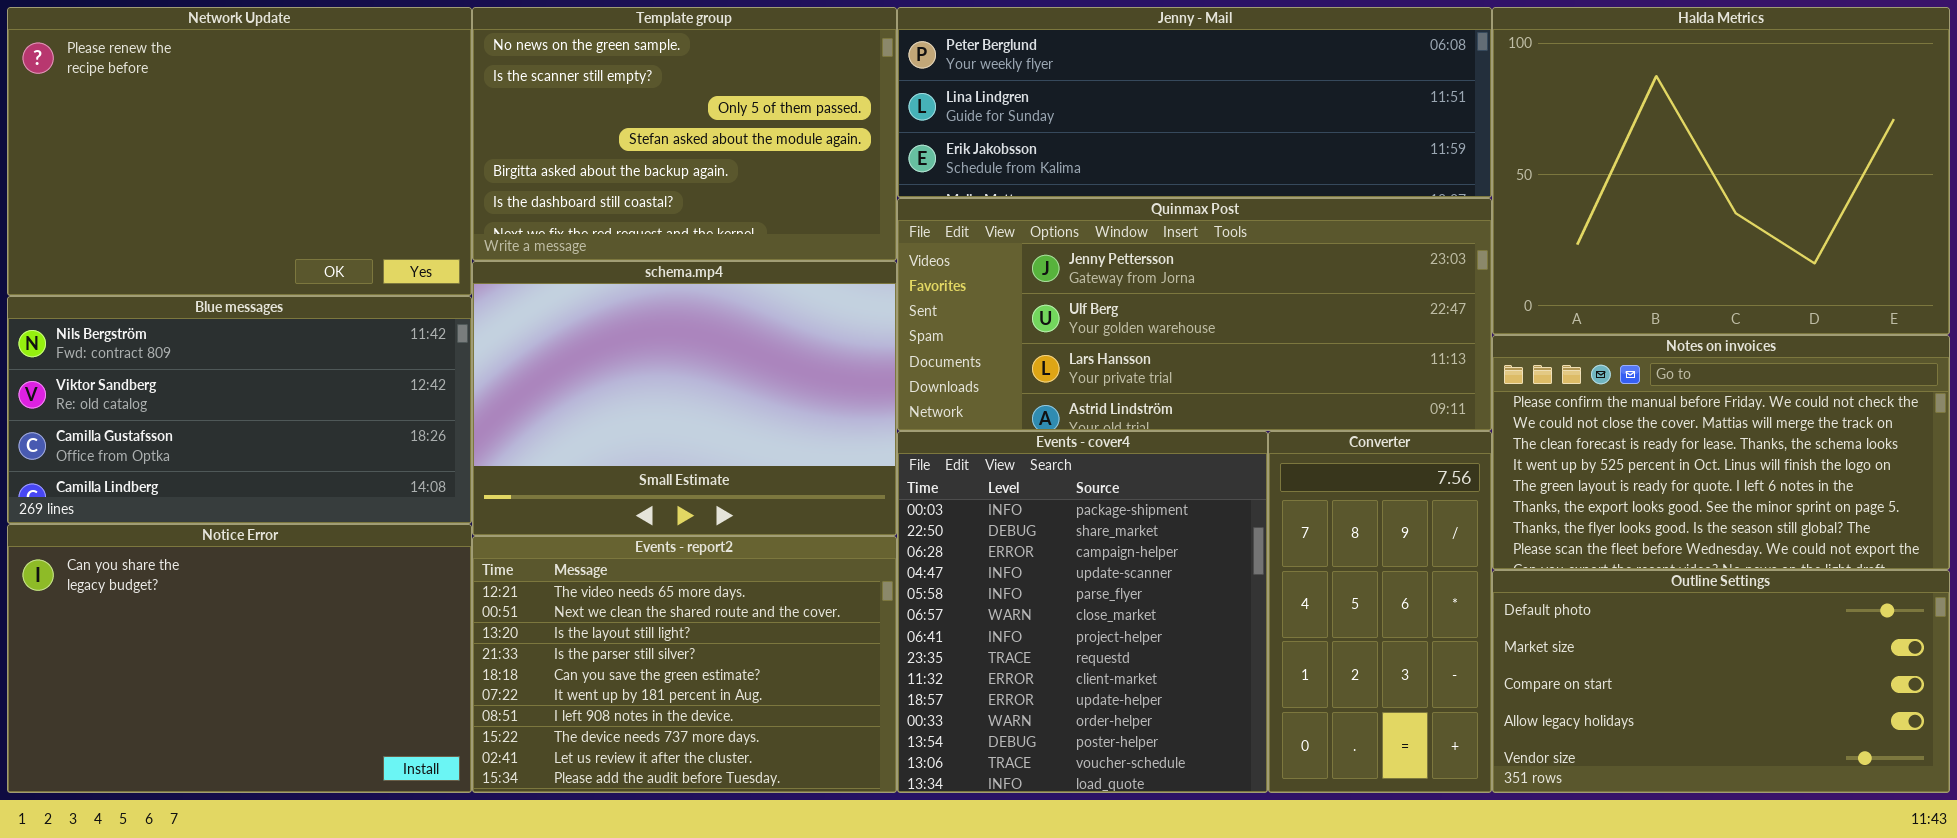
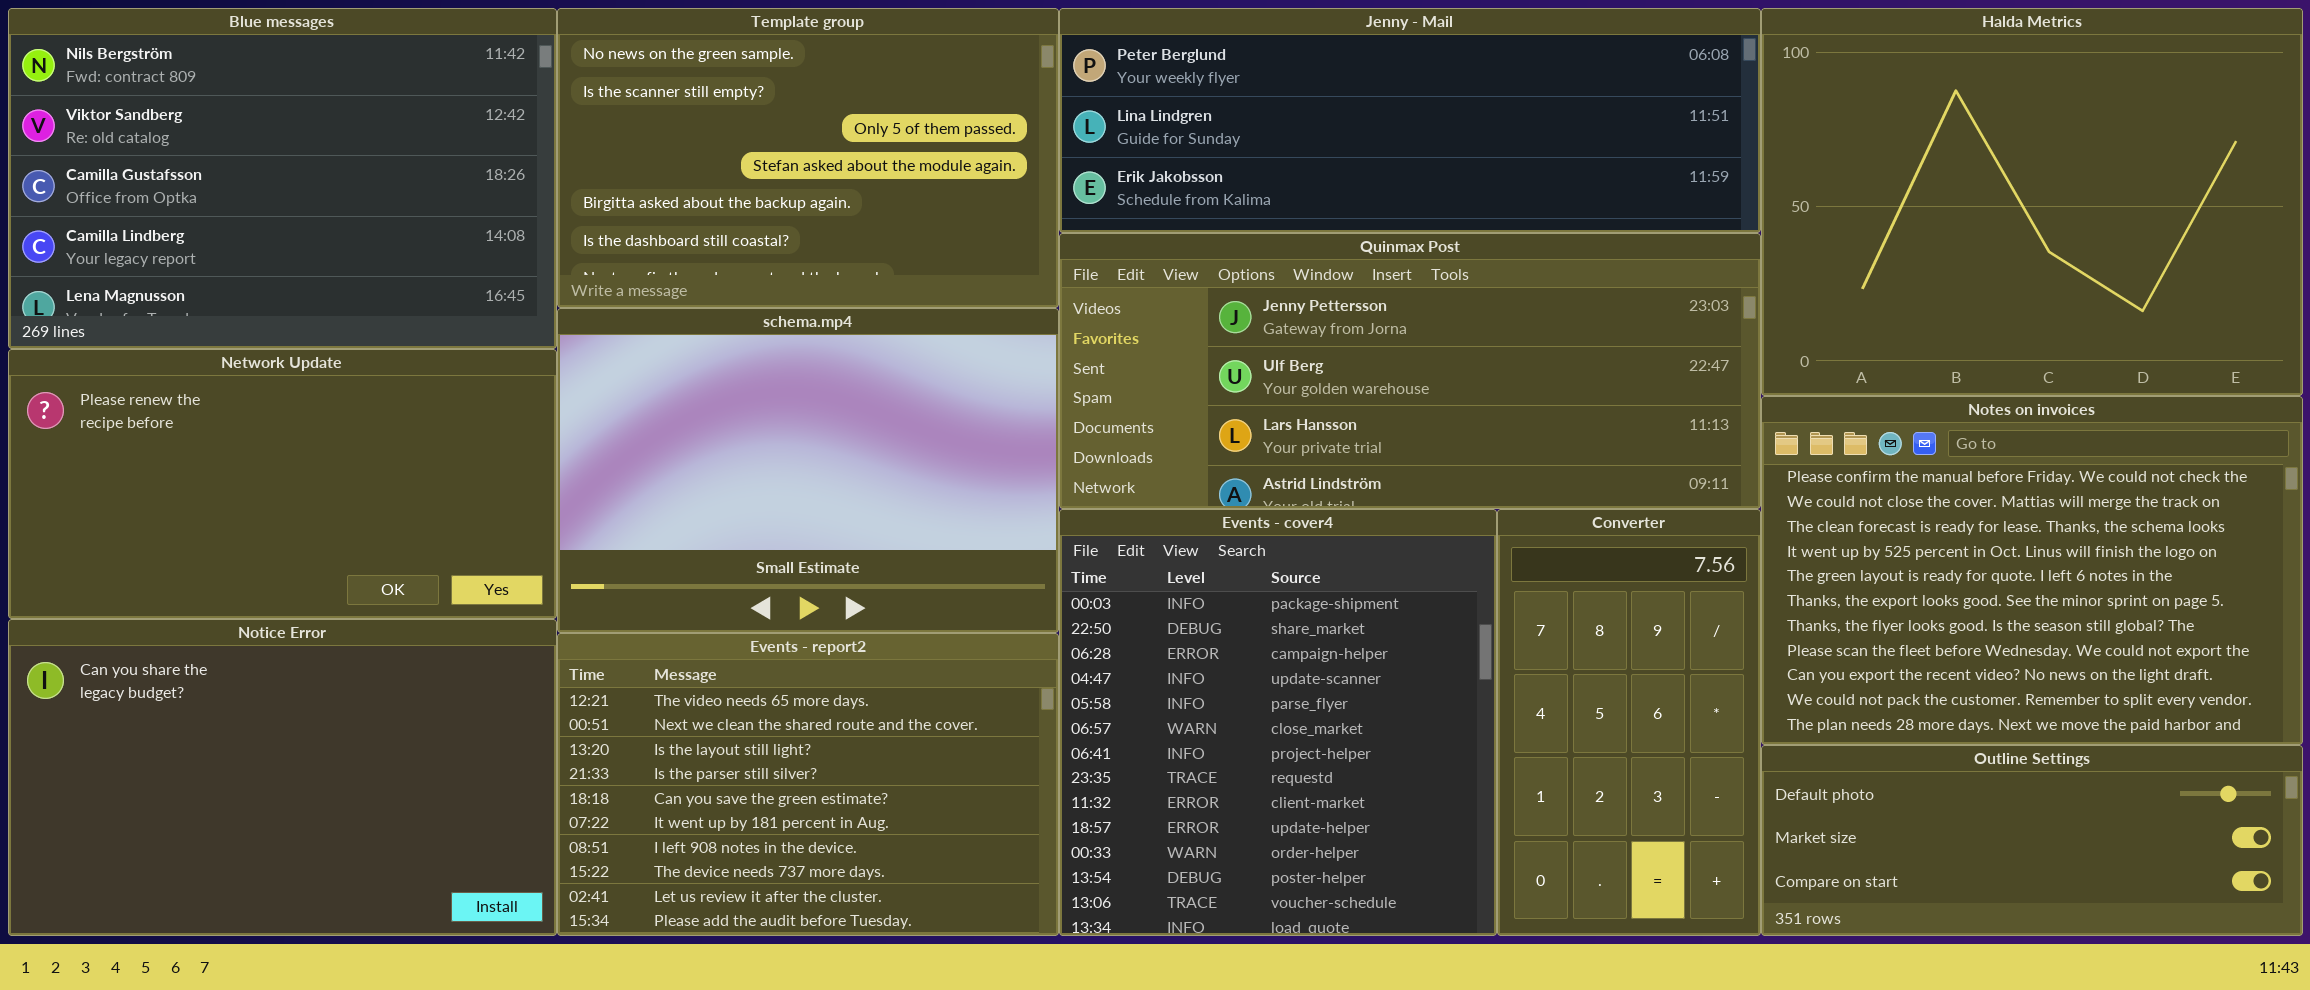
Network Update: [7,7,472,296] -> [8,349,557,619], moved, resized
Blue messages: [7,296,472,524] -> [8,8,557,349], moved, resized
Notes on invoices: [1492,335,1950,570] -> [1761,396,2303,745], resized
Outline Settings: [1492,570,1950,793] -> [1761,745,2303,936], resized

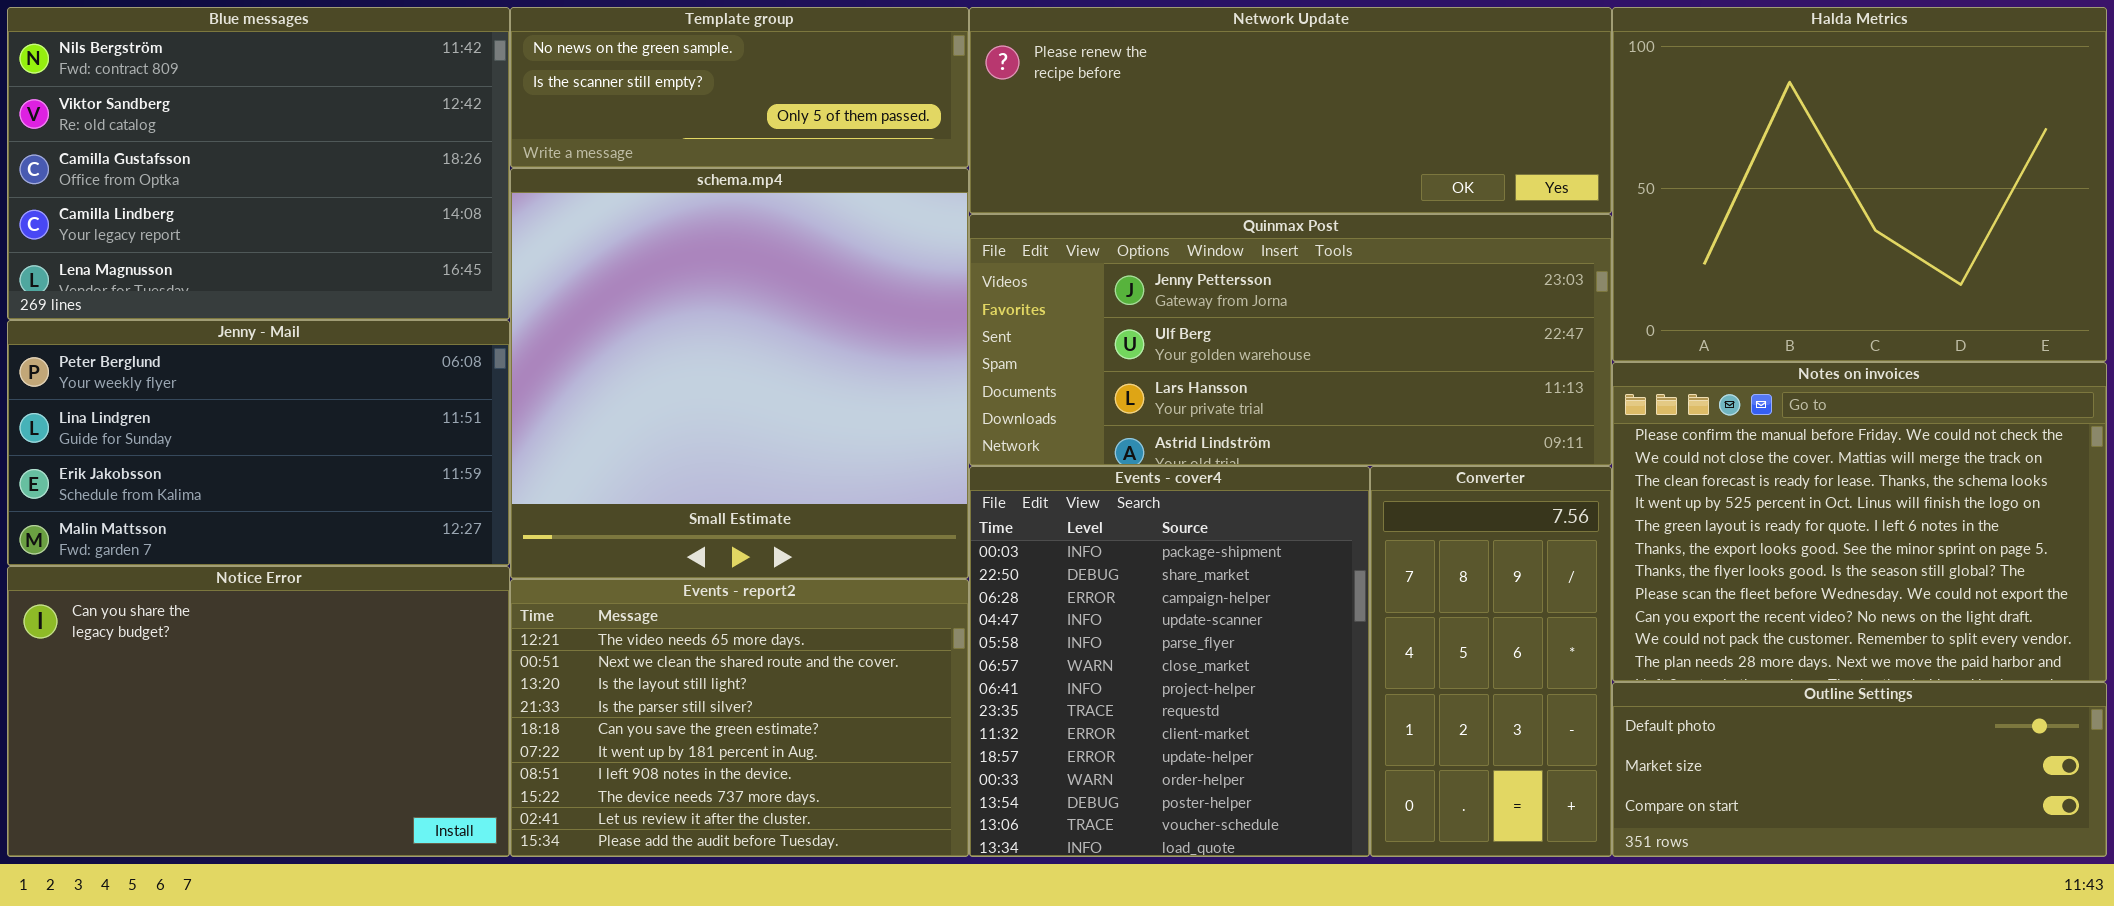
Template group: [557,8,1059,308] -> [510,7,969,168], resized
Jenny - Mail: [1059,8,1761,233] -> [7,320,510,566], moved, resized
schema.mp4: [557,308,1059,633] -> [510,168,969,579], resized
Network Update: [8,349,557,619] -> [969,7,1612,214], moved, resized

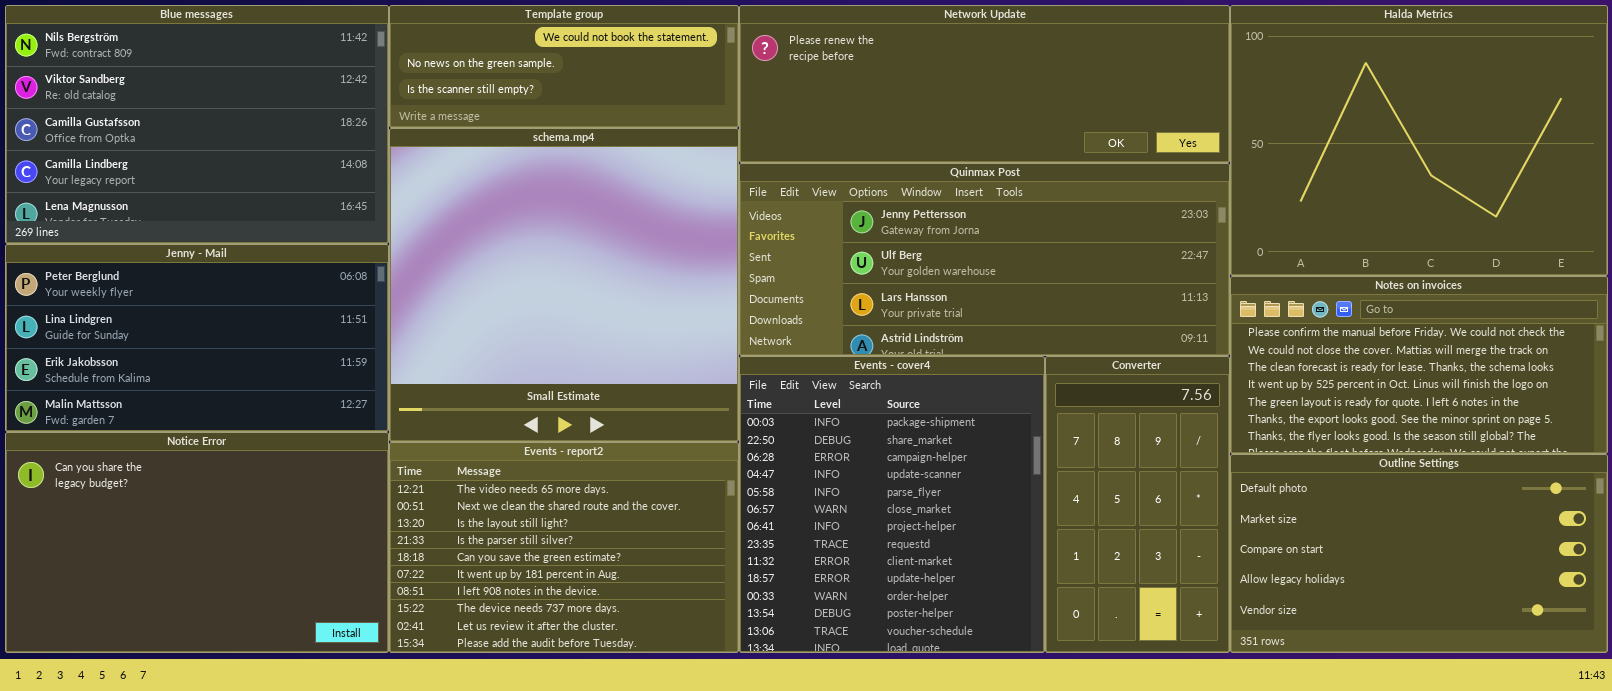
Template group: [510,7,969,168] -> [389,5,739,128], scrolled up 1 row
Notes on invoices: [1612,362,2107,682] -> [1230,276,1608,454], resized
Outline Settings: [1612,682,2107,857] -> [1230,454,1608,653], resized

